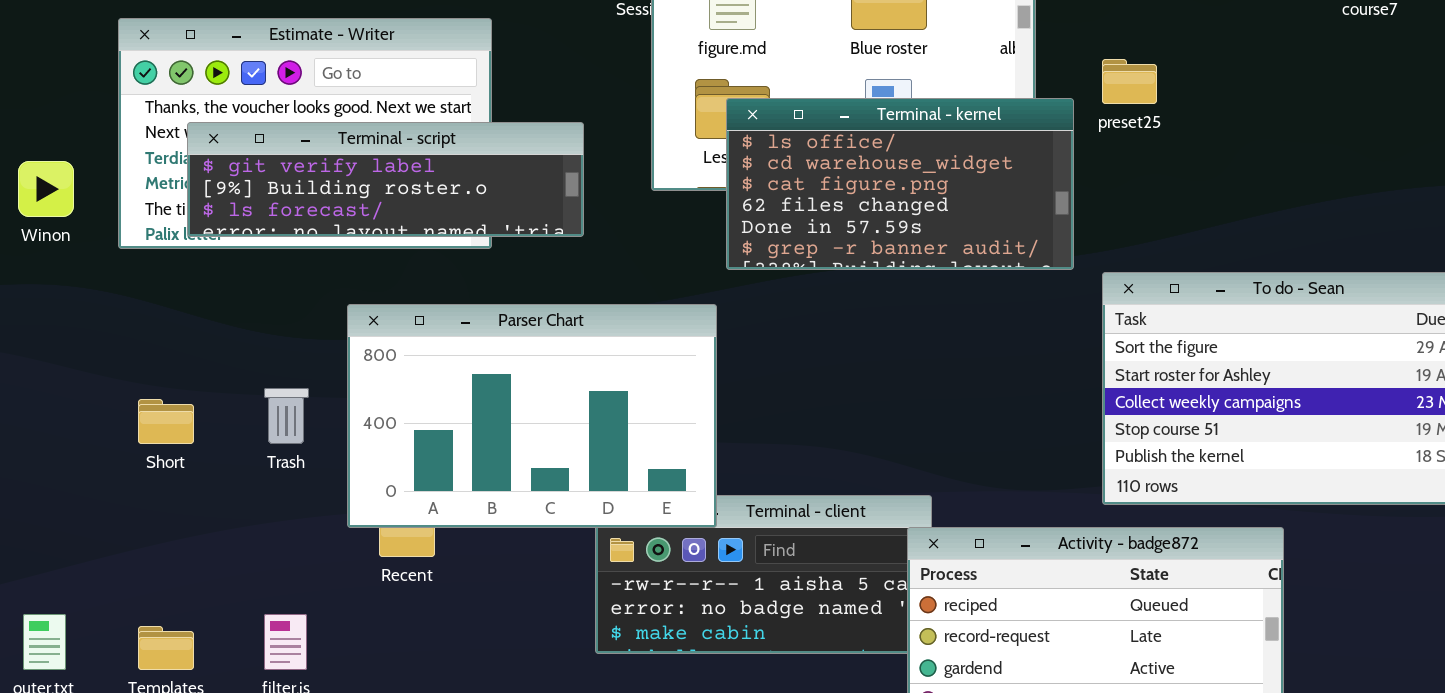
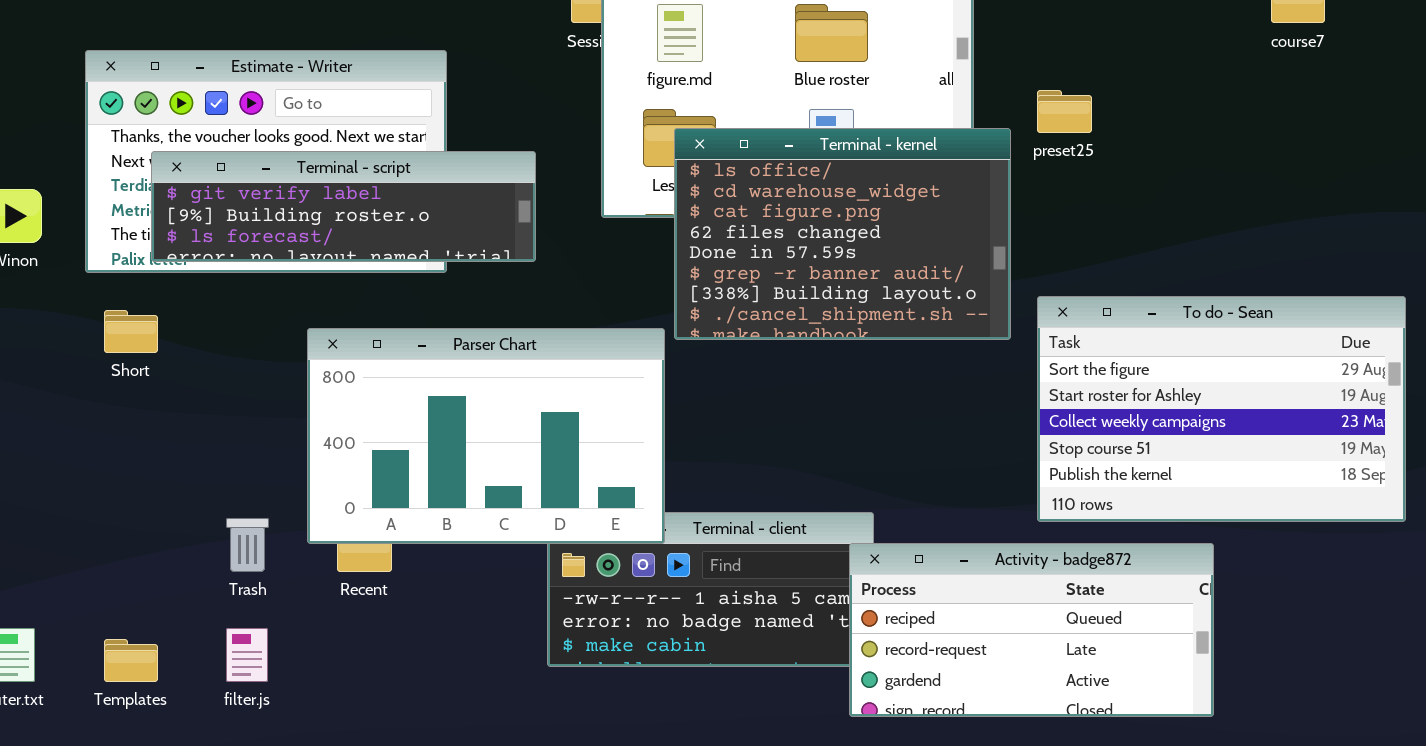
Terminal - kernel: [726,98,1074,270] -> [674,128,1011,340], resized
Trash: [264,388,309,444] -> [226,518,269,572], moved
Short: [138,399,194,444] -> [104,310,158,353], moved

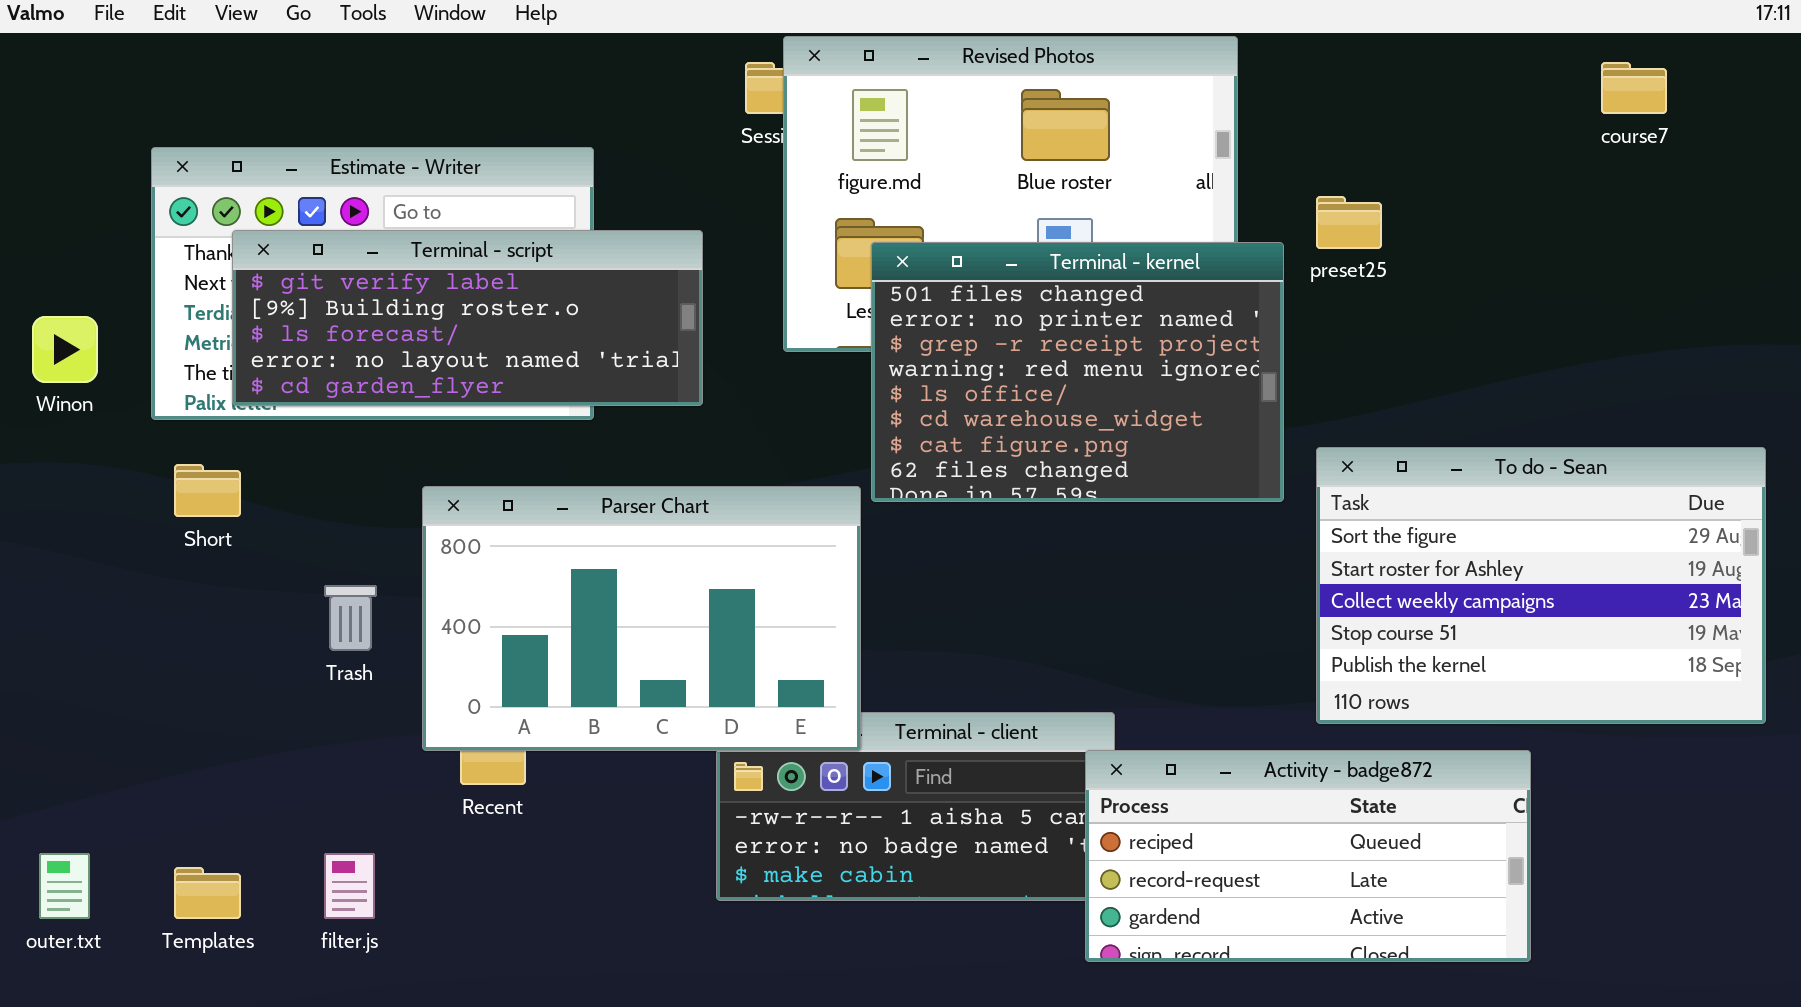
Terminal - kernel: [674,128,1011,340] -> [871,242,1284,502], scrolled up 4 rows
Terminal - script: [151,151,536,262] -> [232,230,703,406], resized
Trash: [226,518,269,572] -> [324,585,377,651], moved

